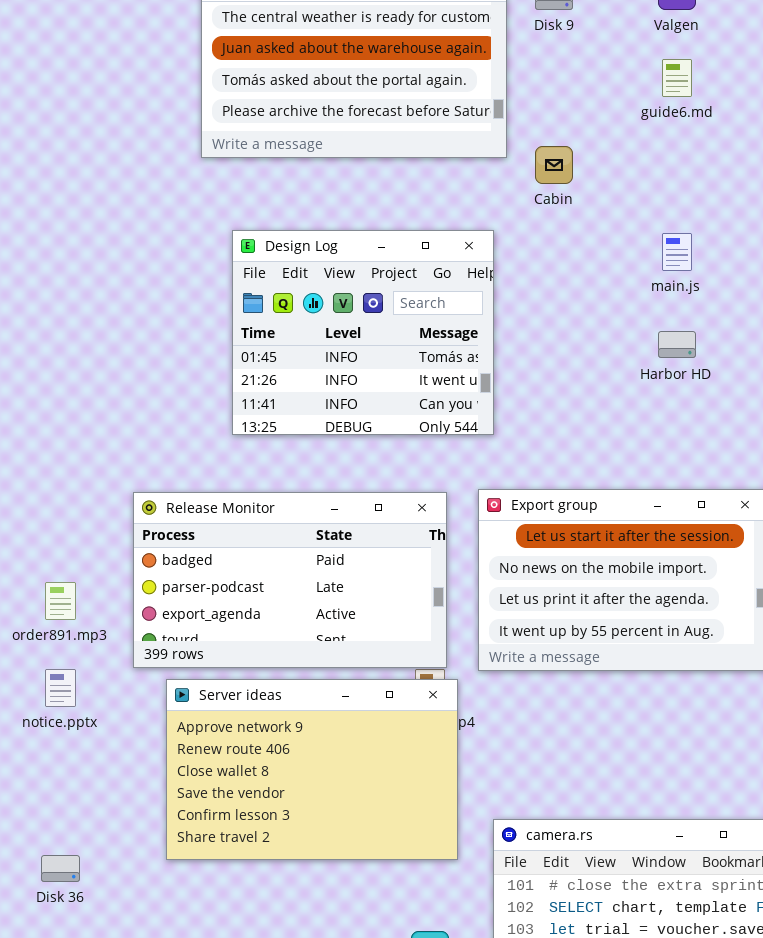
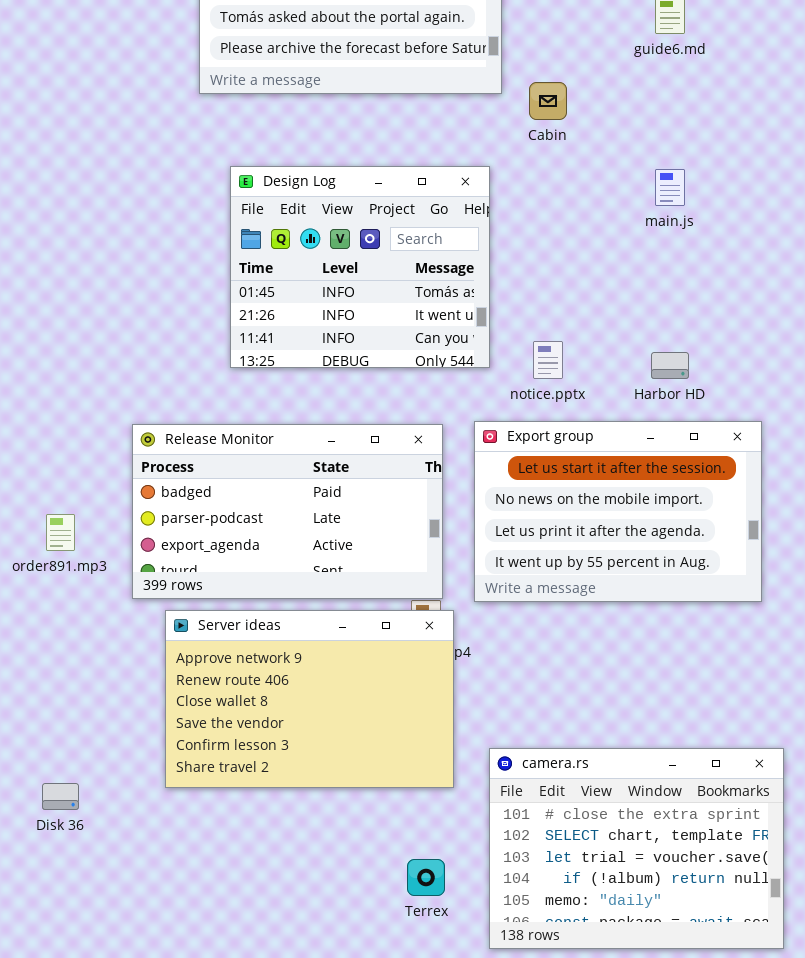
Harbor HD: [658,331,696,358] -> [651,352,689,379], moved
notice.pptx: [45,669,76,707] -> [533,341,563,379], moved

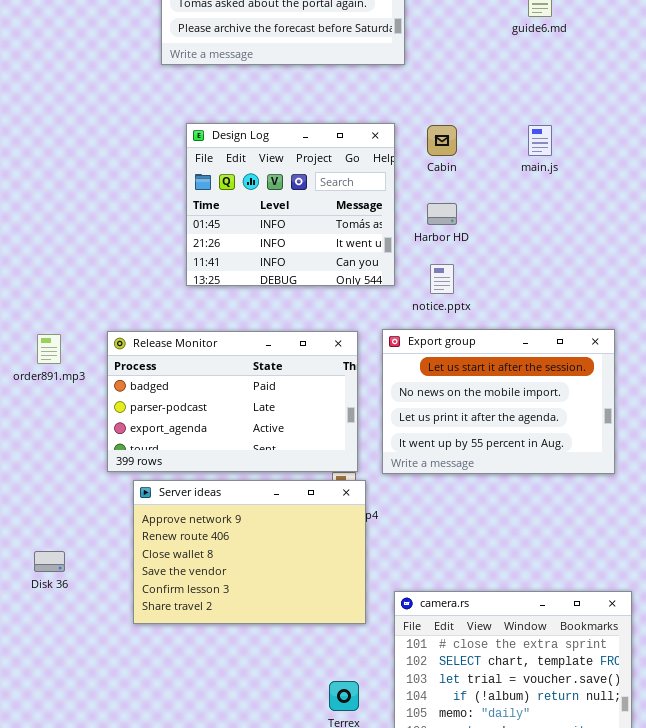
Cabin: [529,82,567,120] -> [427,125,457,156], moved
Harbor HD: [651,352,689,379] -> [427,203,457,225], moved
order891.mp3: [46,514,75,551] -> [37,334,61,364], moved
Disk 36: [42,783,79,810] -> [34,551,65,572], moved

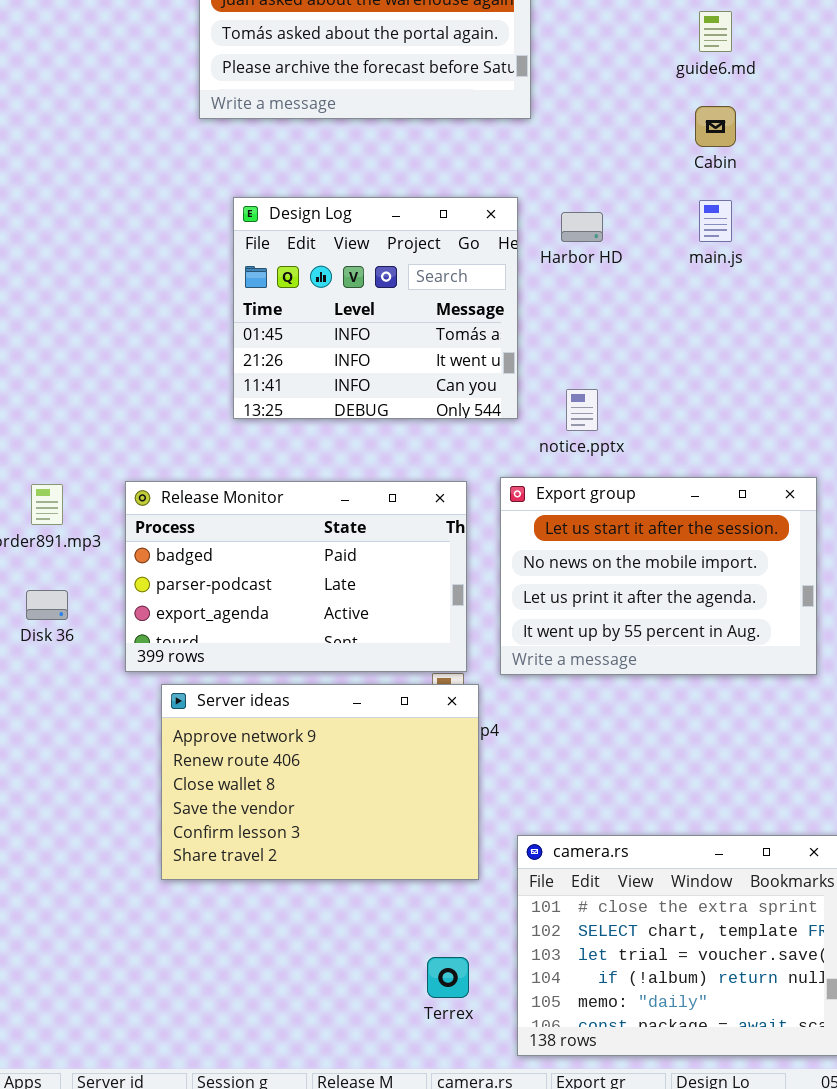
Cabin: [427,125,457,156] -> [695,106,736,147], moved
Harbor HD: [427,203,457,225] -> [561,212,603,242], moved
Disk 36: [34,551,65,572] -> [26,590,68,620], moved

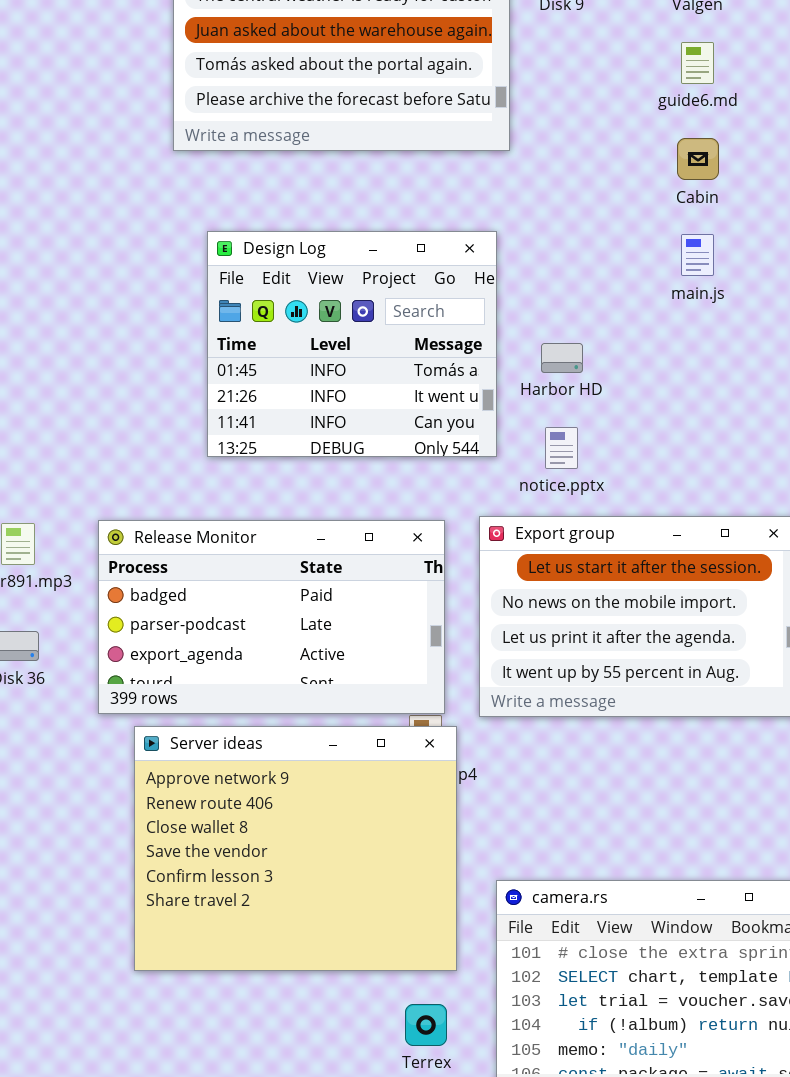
Harbor HD: [561,212,603,242] -> [541,343,583,373], moved
Server ideas: [161,684,479,880] -> [134,726,457,971], resized

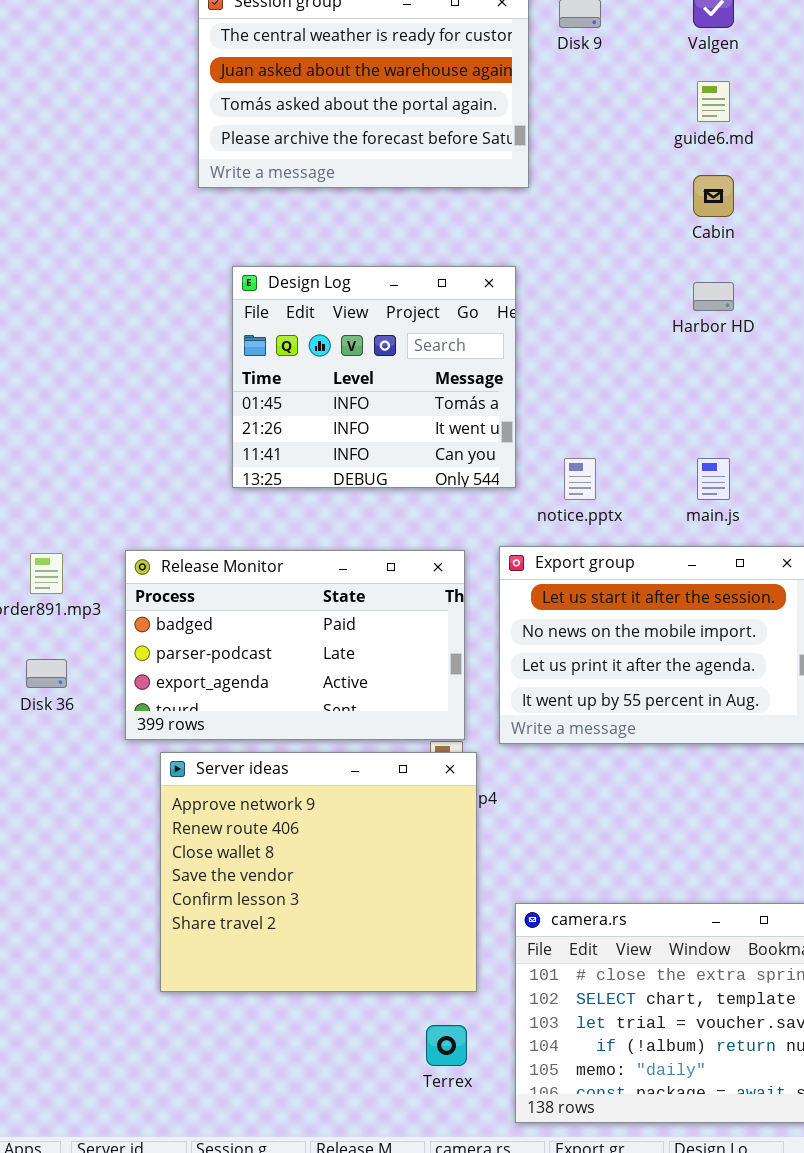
main.js: [681,234,714,276] -> [697,458,730,500], moved
Harbor HD: [541,343,583,373] -> [693,282,734,311], moved

